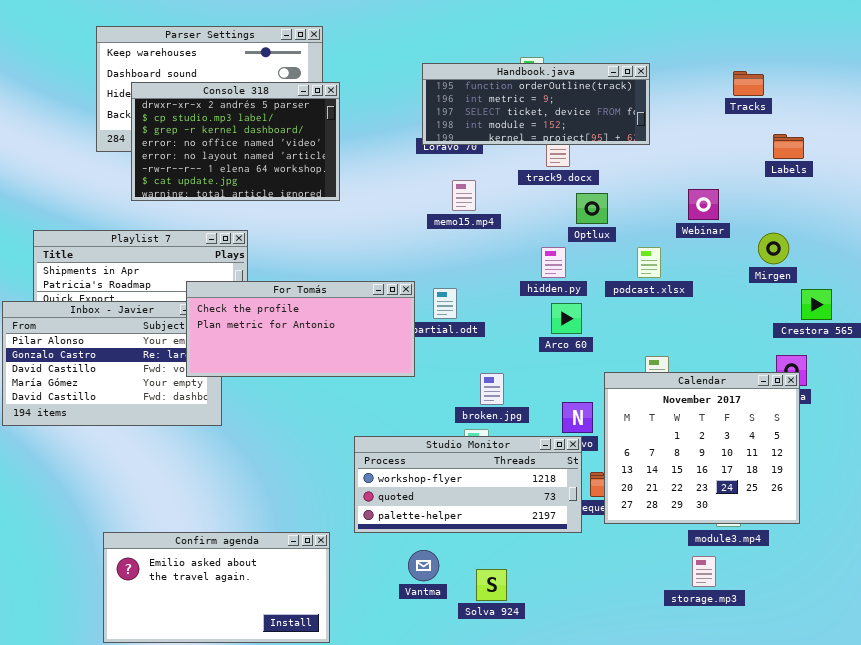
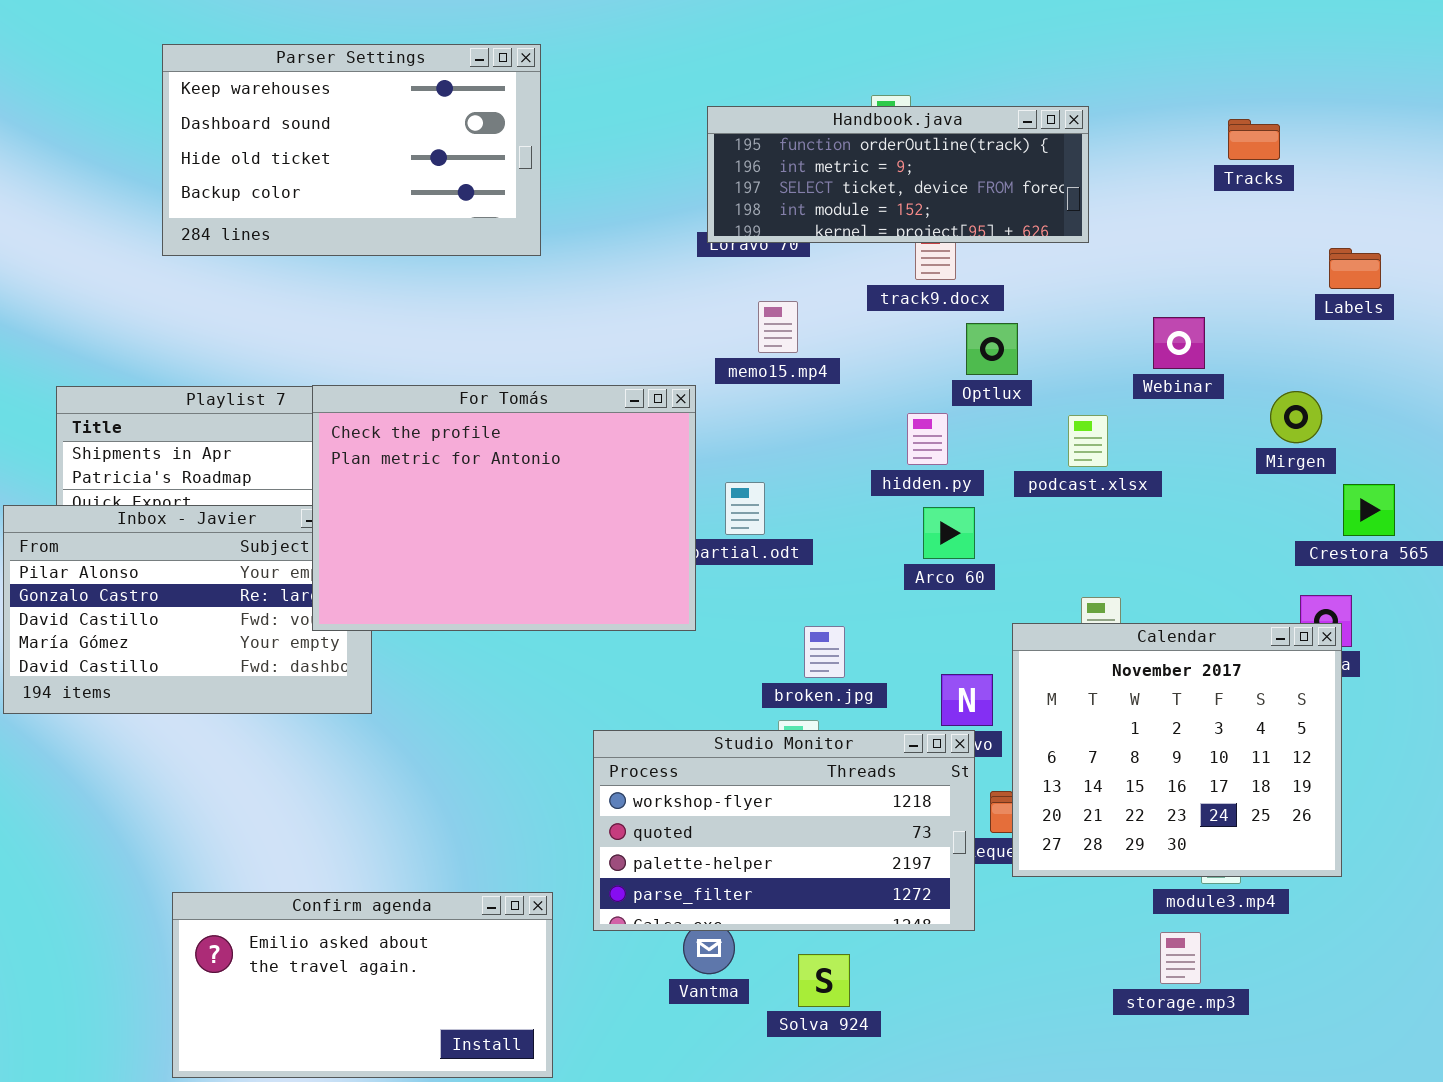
Console 318: [131,82,340,201] -> none, closed
Labels: [773,134,804,159] -> [1329,248,1381,289], moved
For Tomás: [186,281,415,377] -> [312,385,696,631], resized
Studio Monitor: [354,436,582,533] -> [593,730,975,931], resized

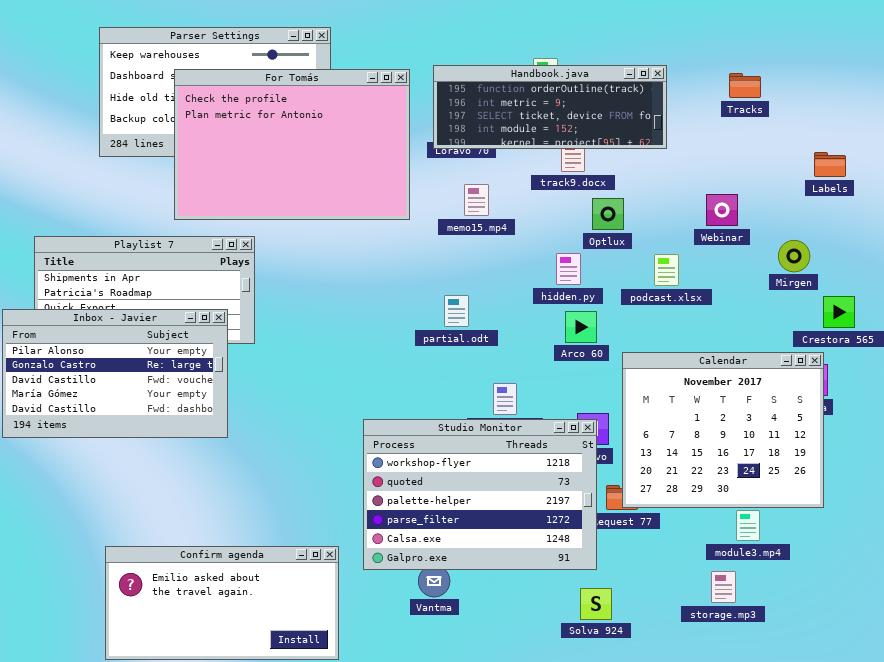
Tracks: [1228,119,1280,160] -> [729,73,761,98], moved
For Tomás: [312,385,696,631] -> [174,69,410,220], moved
Calendar: [1012,623,1342,877] -> [622,352,824,508], moved
Studio Monitor: [593,730,975,931] -> [363,419,597,570], resized
Solva 924: [798,954,850,1007] -> [580,588,612,620], moved

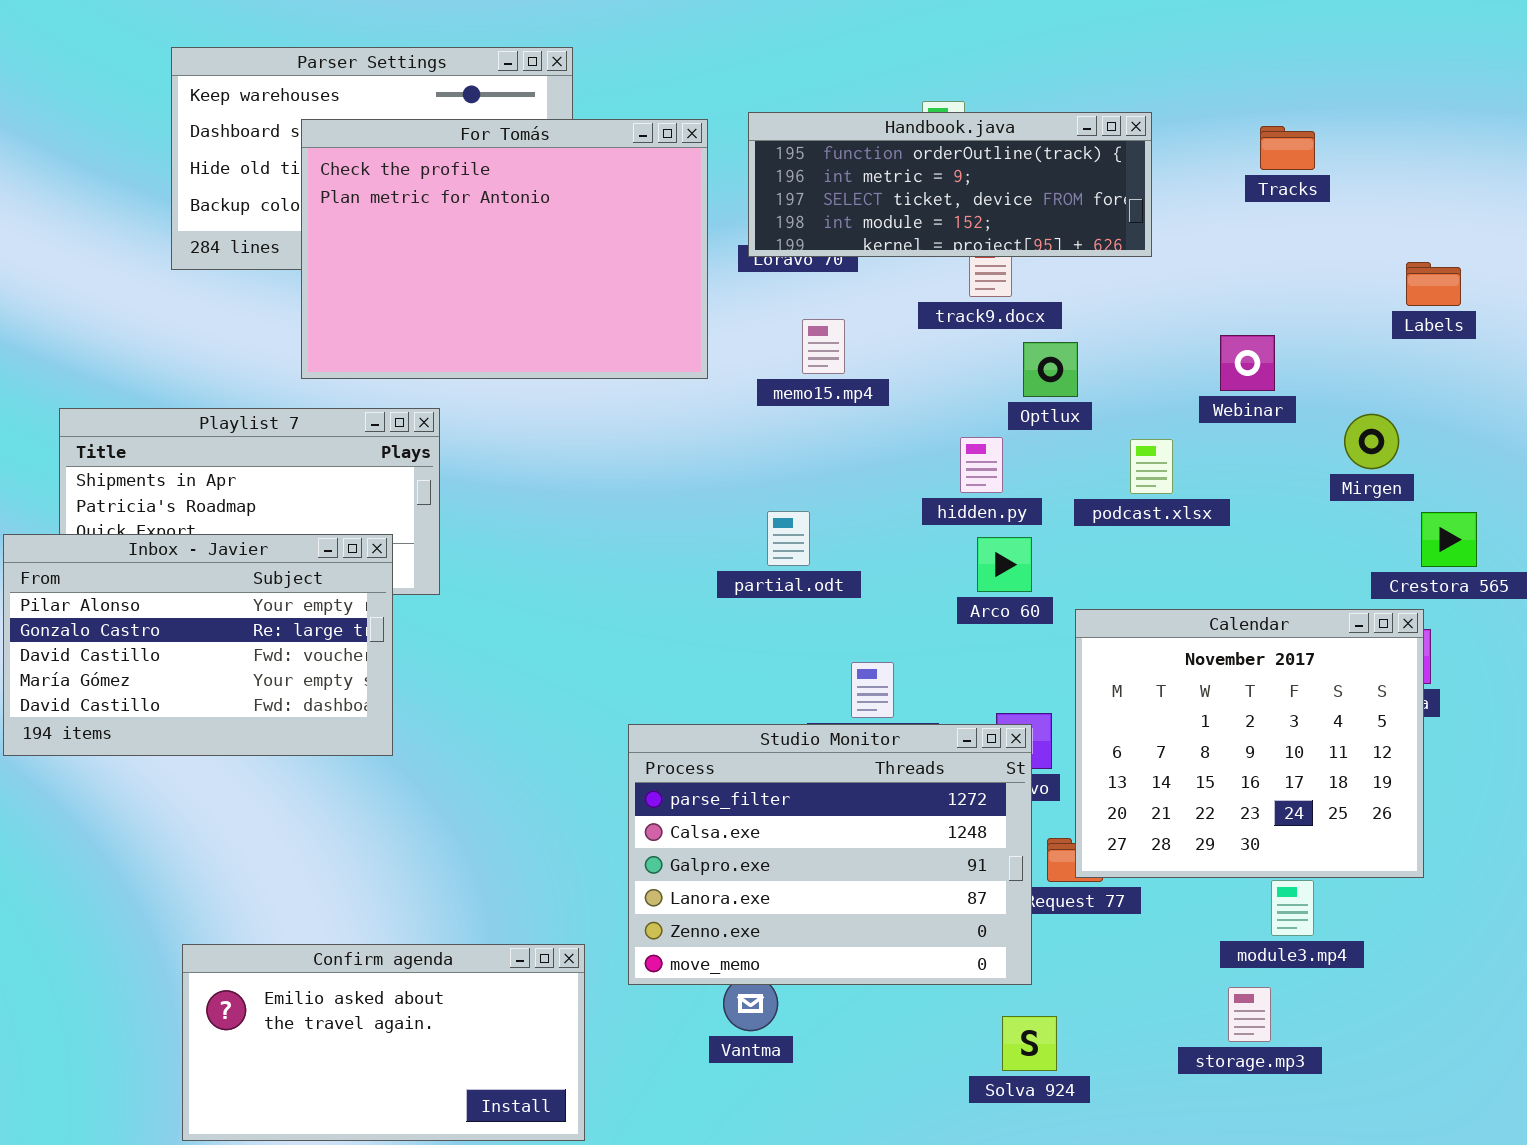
Studio Monitor: [363,419,597,570] -> [628,724,1032,985], scrolled down 3 rows

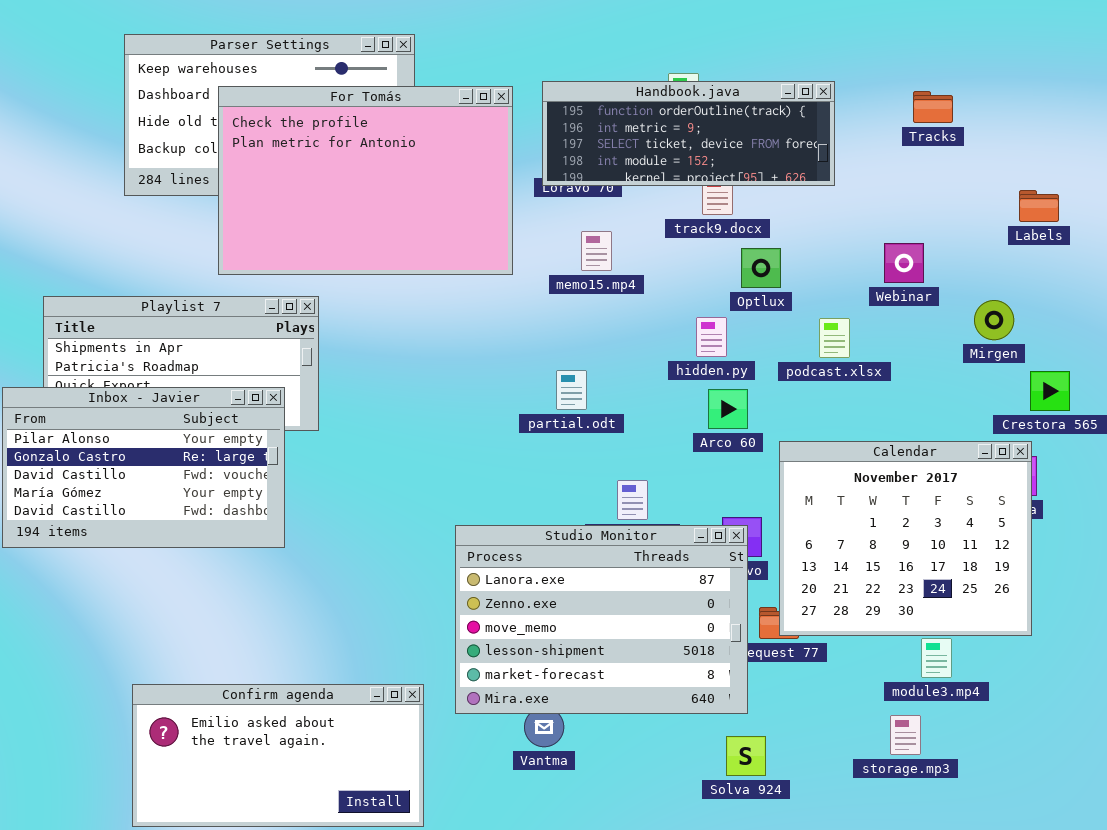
Studio Monitor: [628,724,1032,985] -> [455,525,748,714], scrolled down 3 rows

